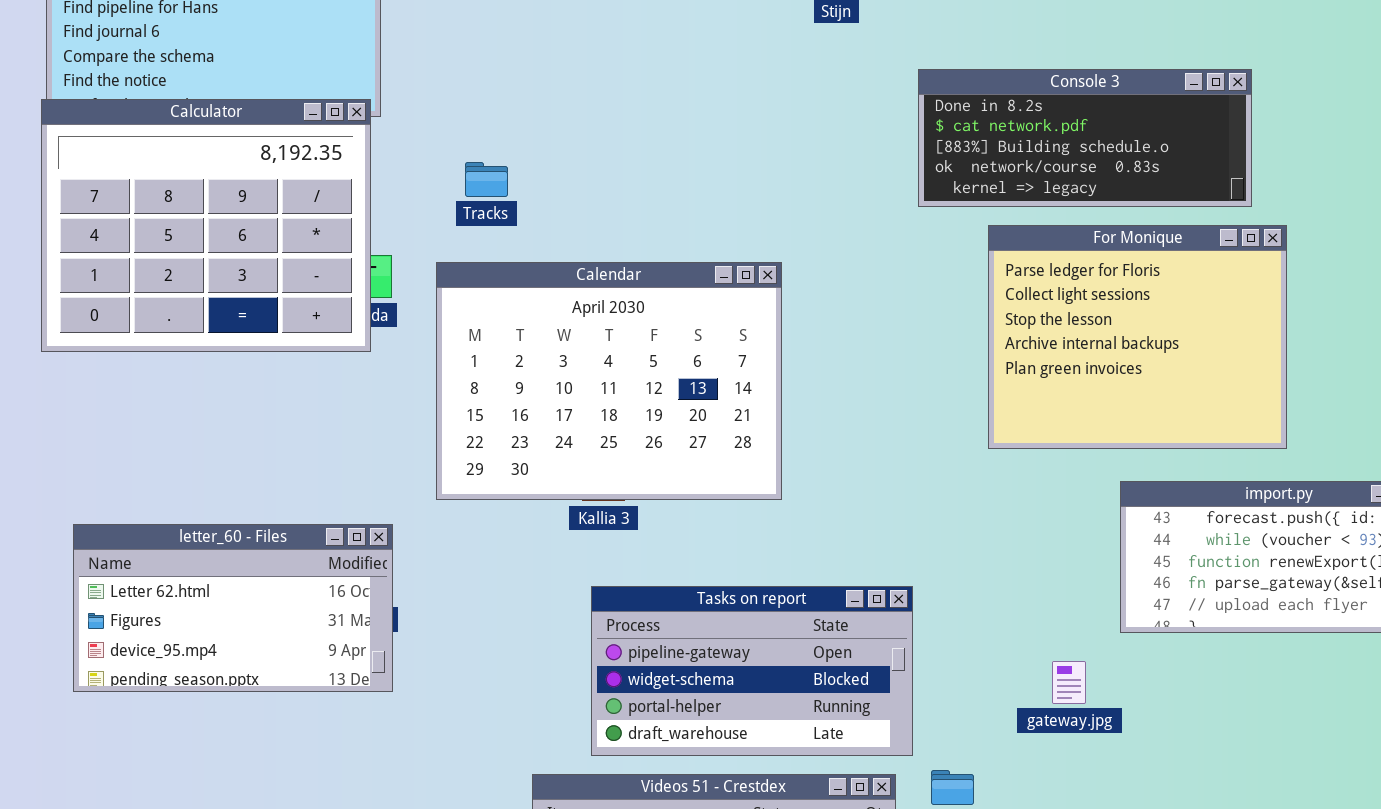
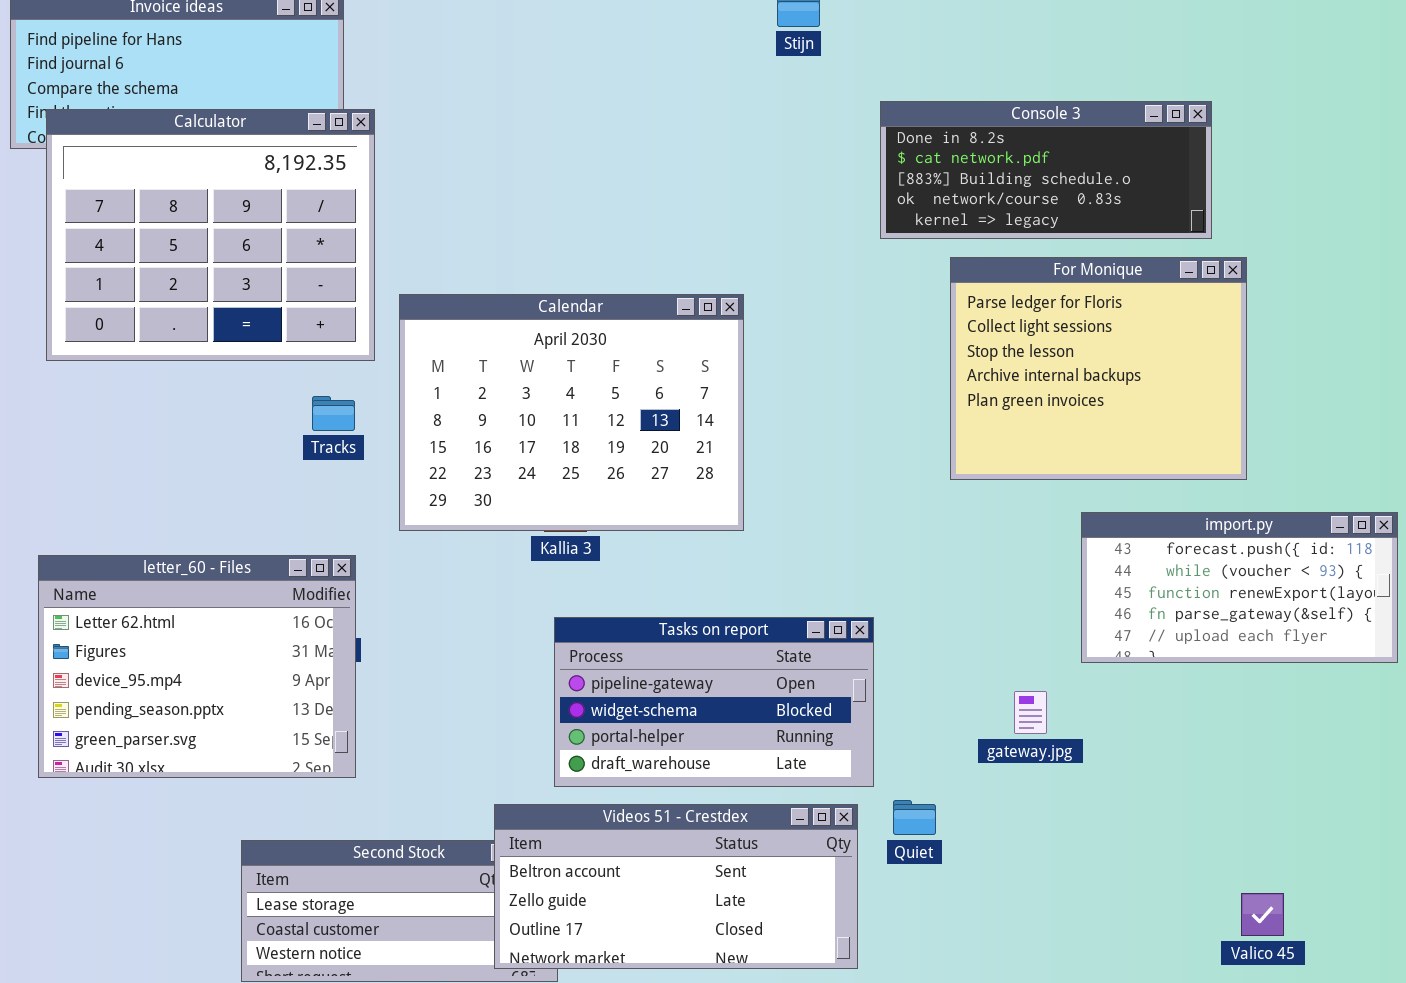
Calculator: [41,99,371,352] -> [46,109,375,361], moved
Tracks: [465,162,508,197] -> [312,396,355,431], moved
letter_60 - Files: [73,524,393,692] -> [38,555,356,778], resized

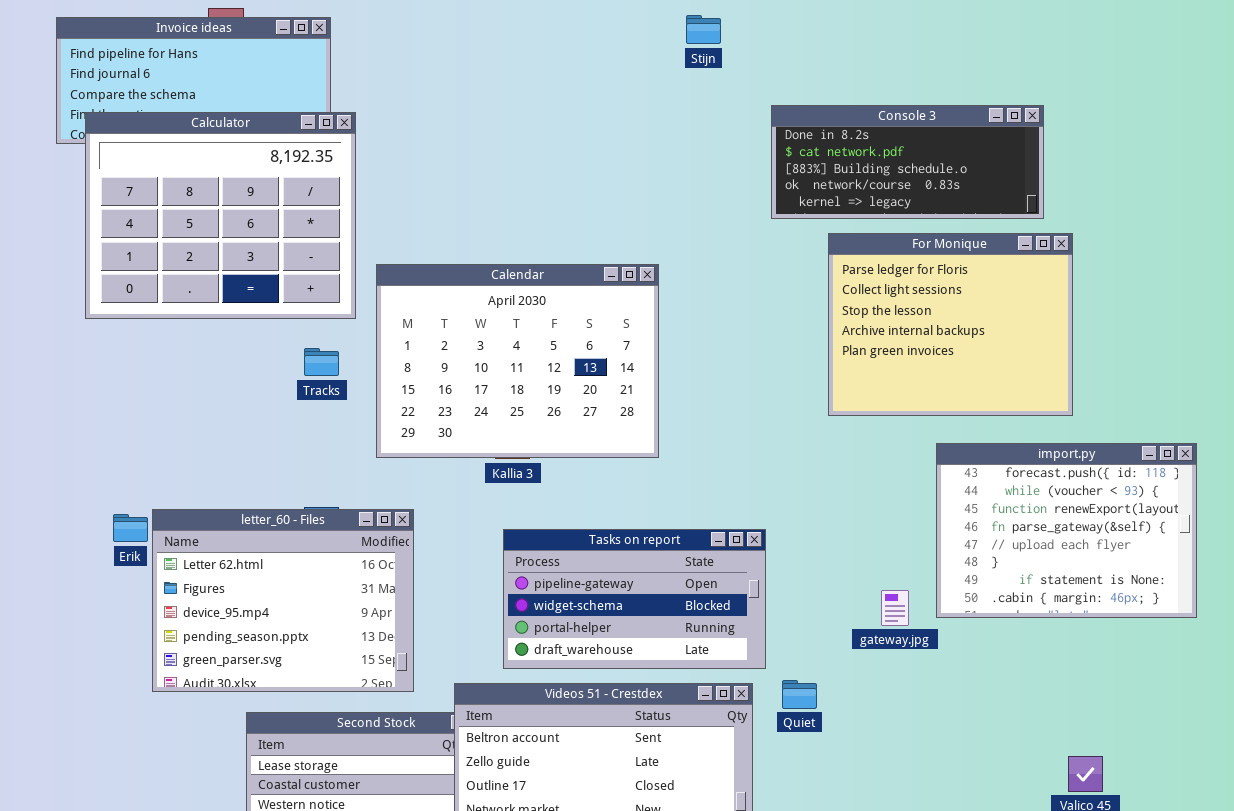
import.py: [1081,512,1398,663] -> [936,443,1197,618], resized
letter_60 - Files: [38,555,356,778] -> [152,509,414,692], moved

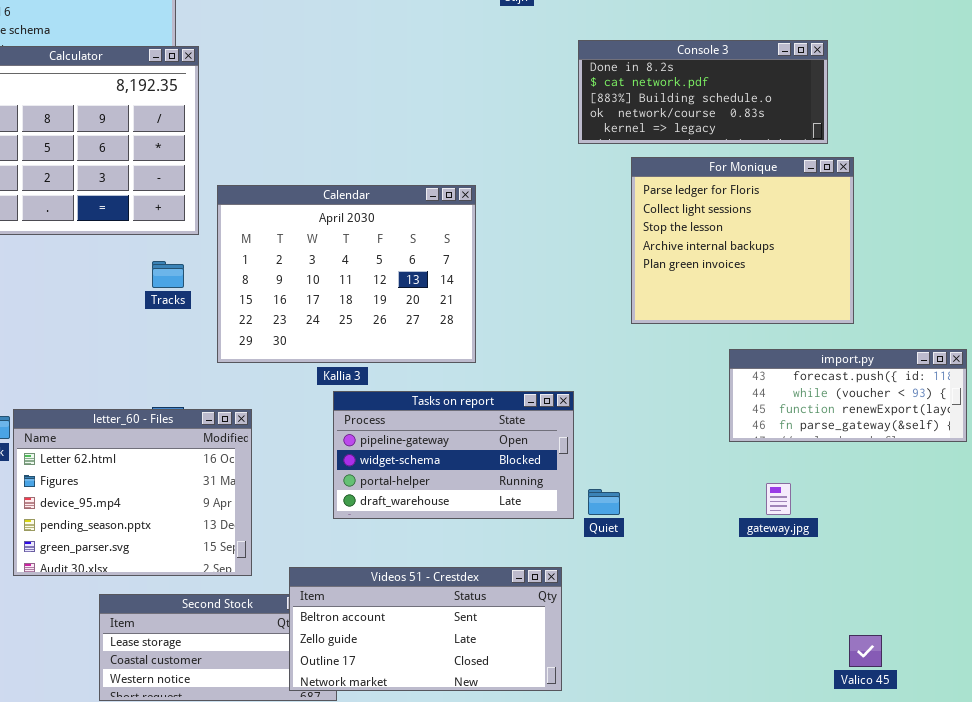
import.py: [936,443,1197,618] -> [729,349,967,442], resized
Tasks on report: [503,529,766,669] -> [333,391,574,519], moved
gateway.jpg: [881,590,909,626] -> [766,483,791,515], moved
Quiet: [782,680,817,709] -> [588,489,620,515], moved

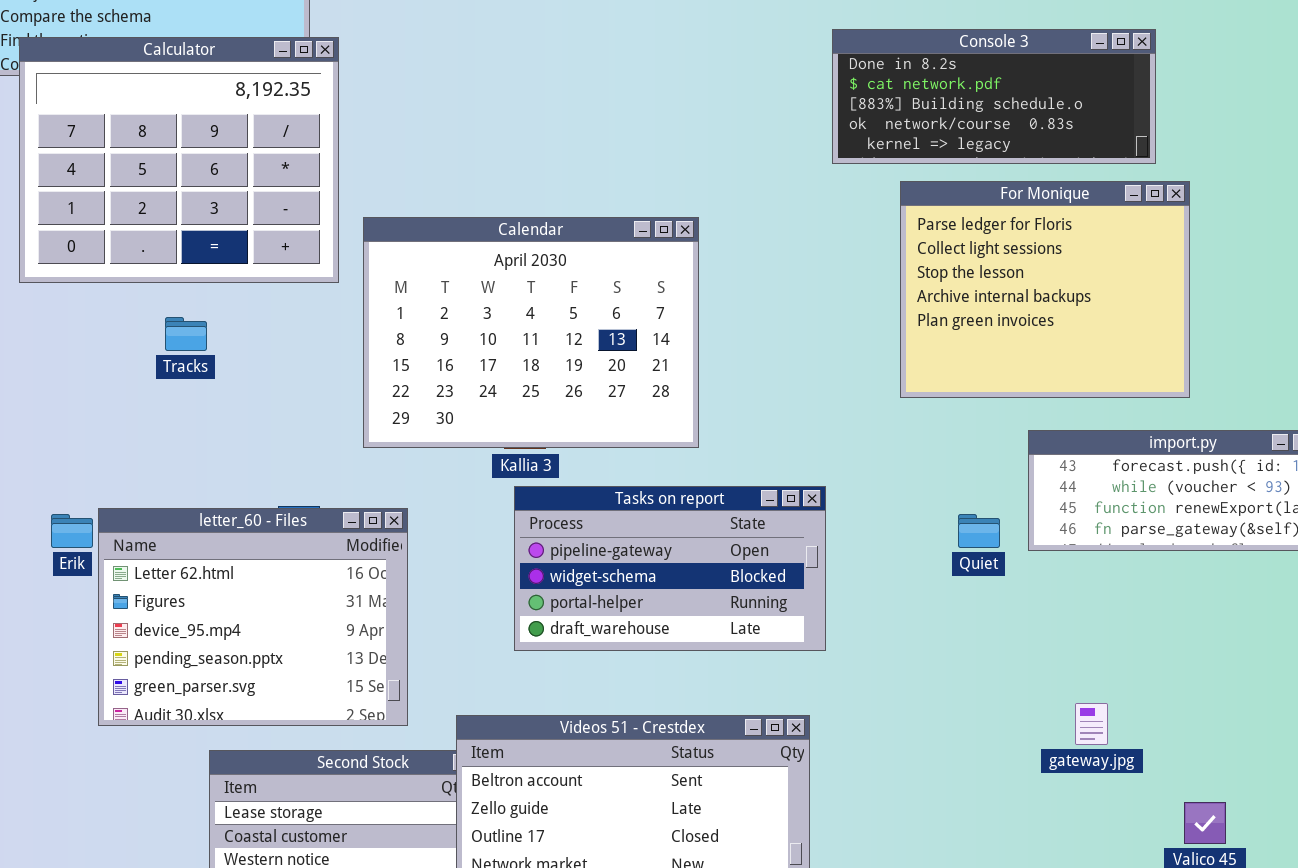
Tracks: [152,261,184,288] -> [165,317,207,351], moved
gateway.jpg: [766,483,791,515] -> [1075,703,1108,745], moved
Quiet: [588,489,620,515] -> [958,514,1000,548], moved

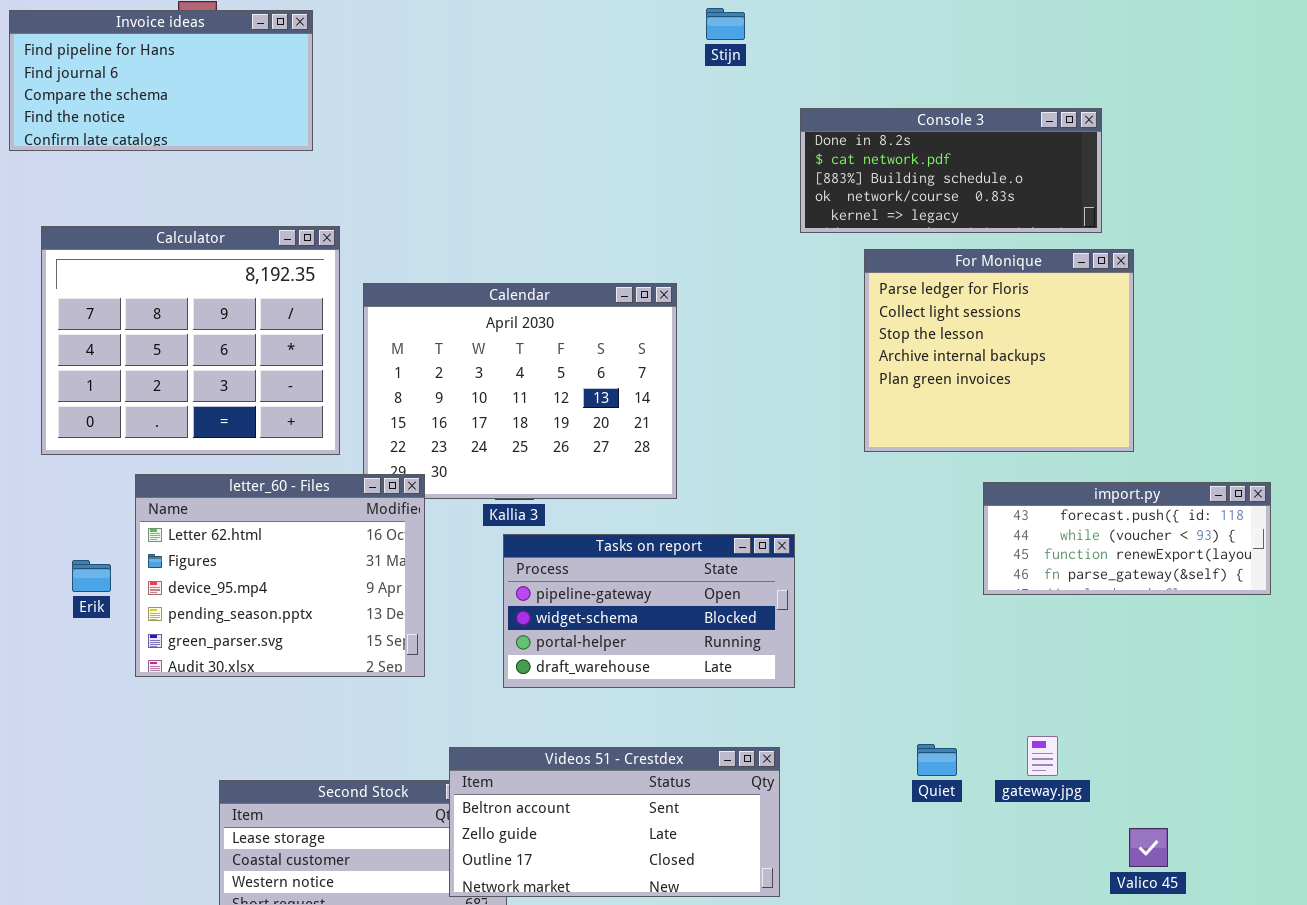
Calculator: [19,37,339,283] -> [41,226,340,455], moved
letter_60 - Files: [98,508,408,726] -> [135,474,425,677], moved
Quiet: [958,514,1000,548] -> [917,744,957,776], moved

